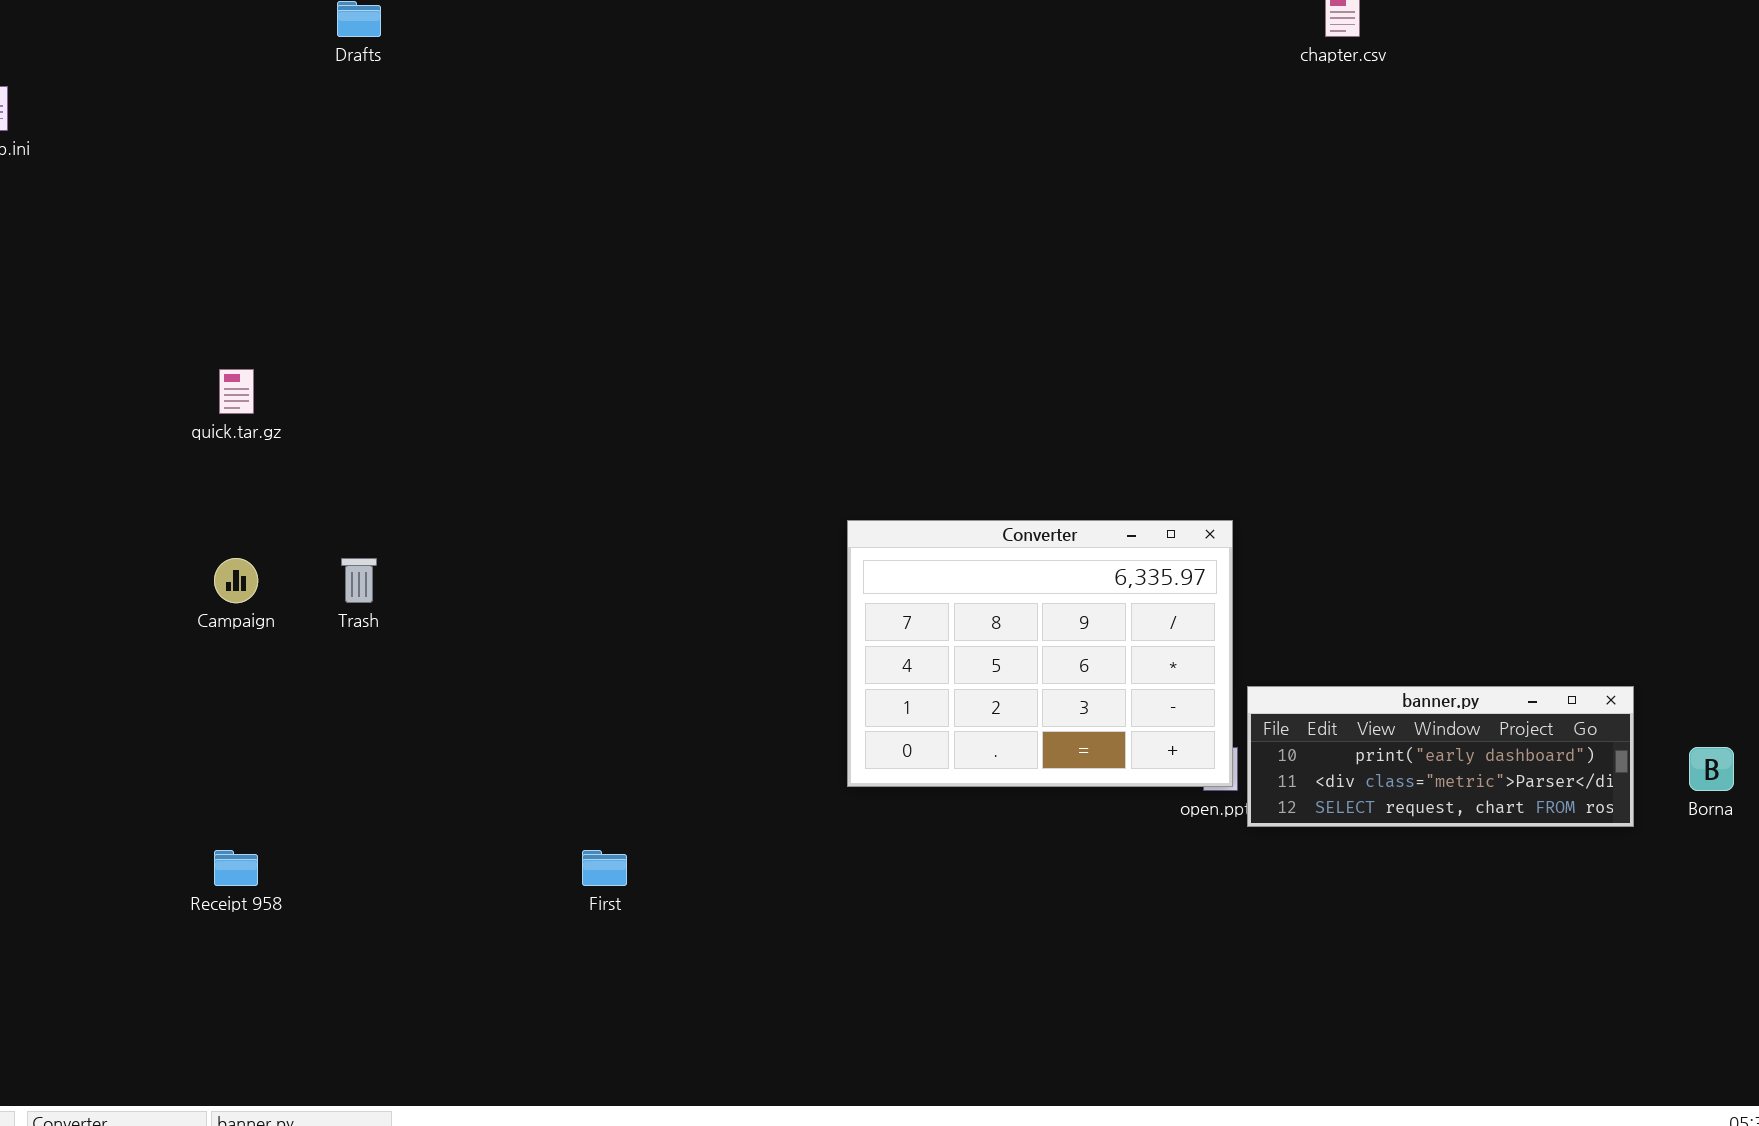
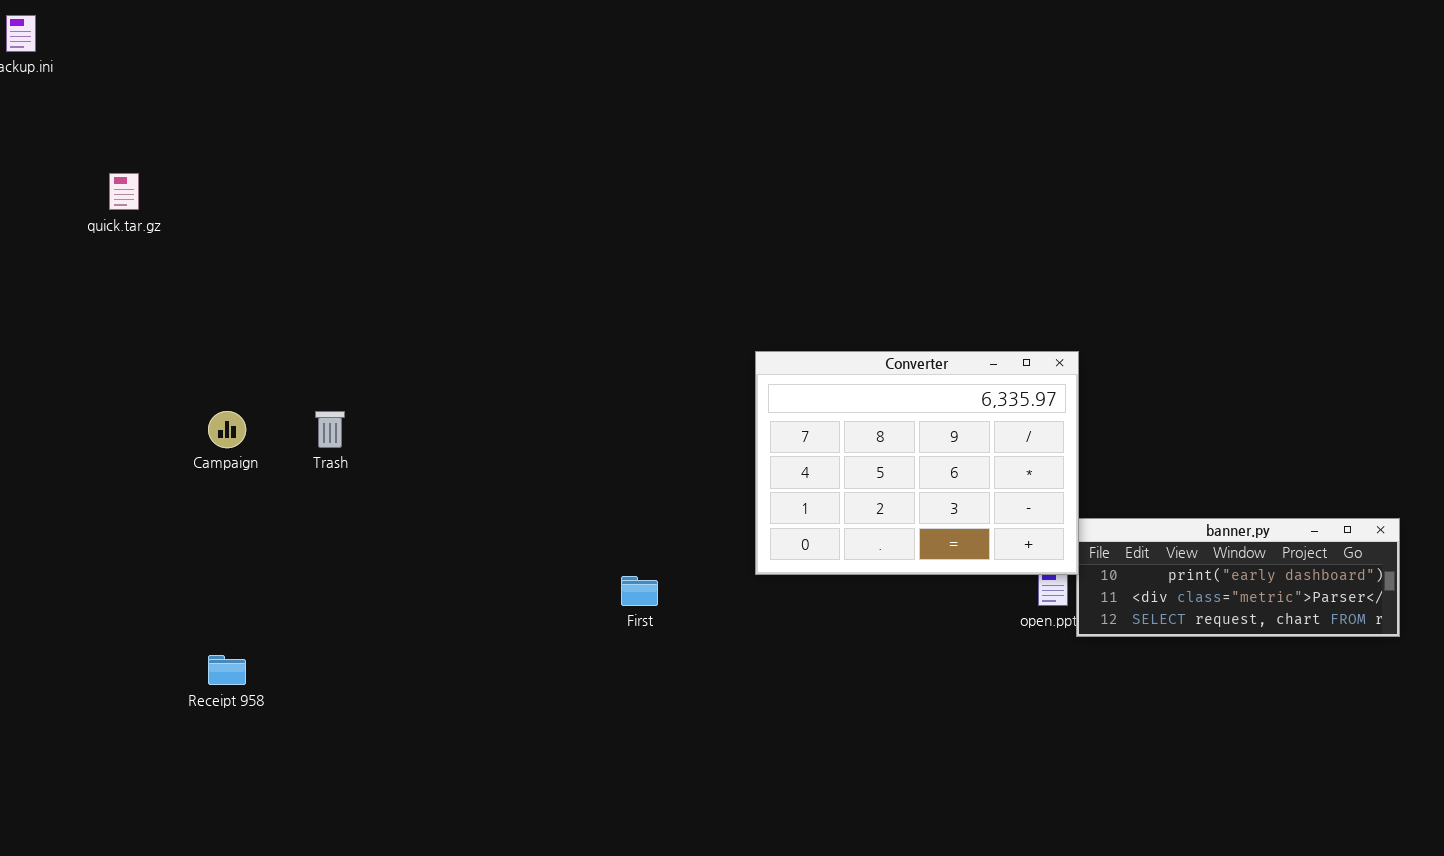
quick.tar.gz: [219,369,254,414] -> [109,173,139,210], moved
Converter: [847,520,1233,787] -> [755,351,1079,575], moved
First: [582,850,627,886] -> [621,576,658,606], moved

